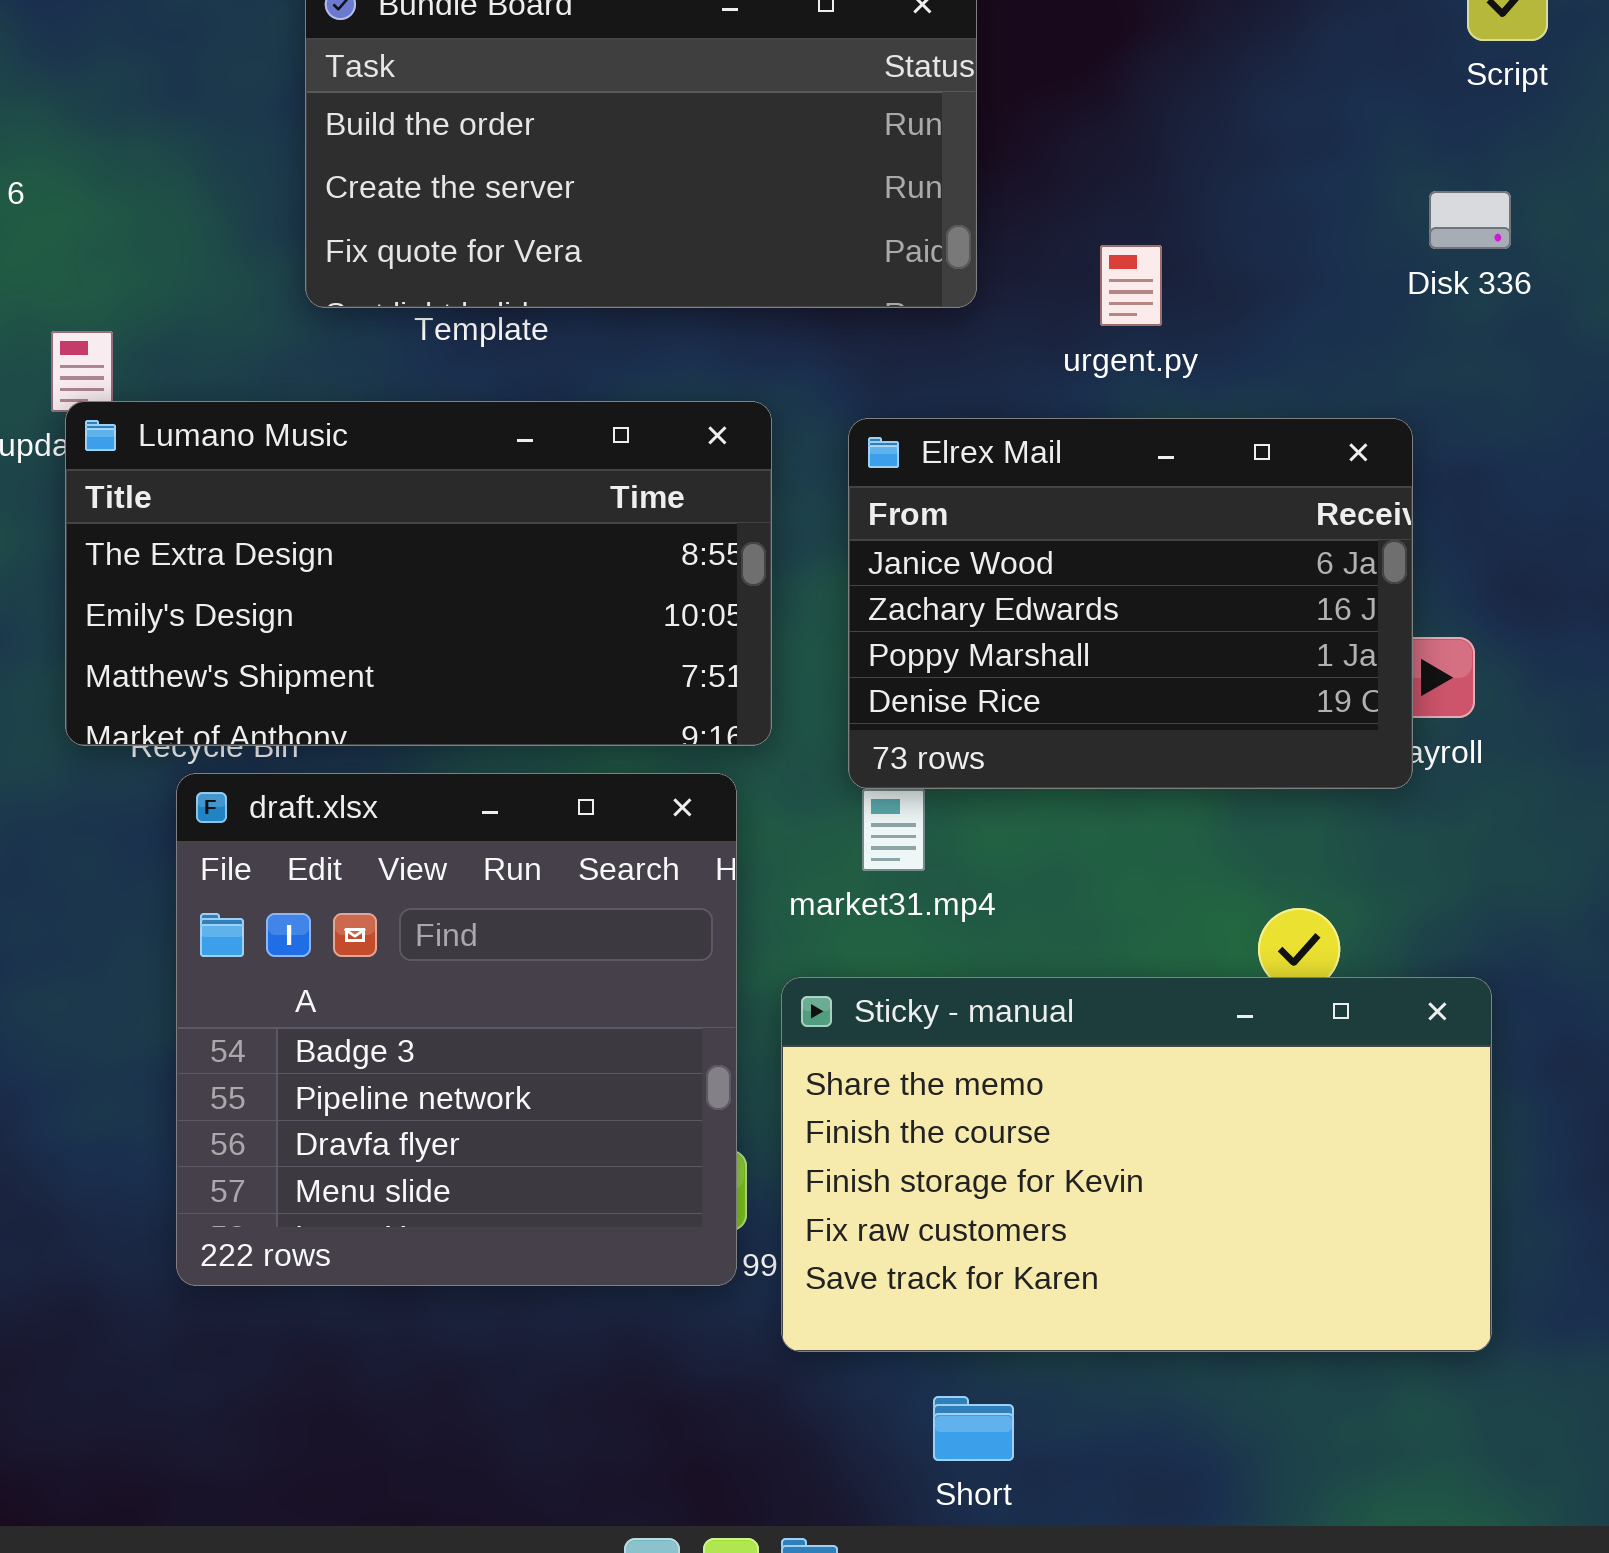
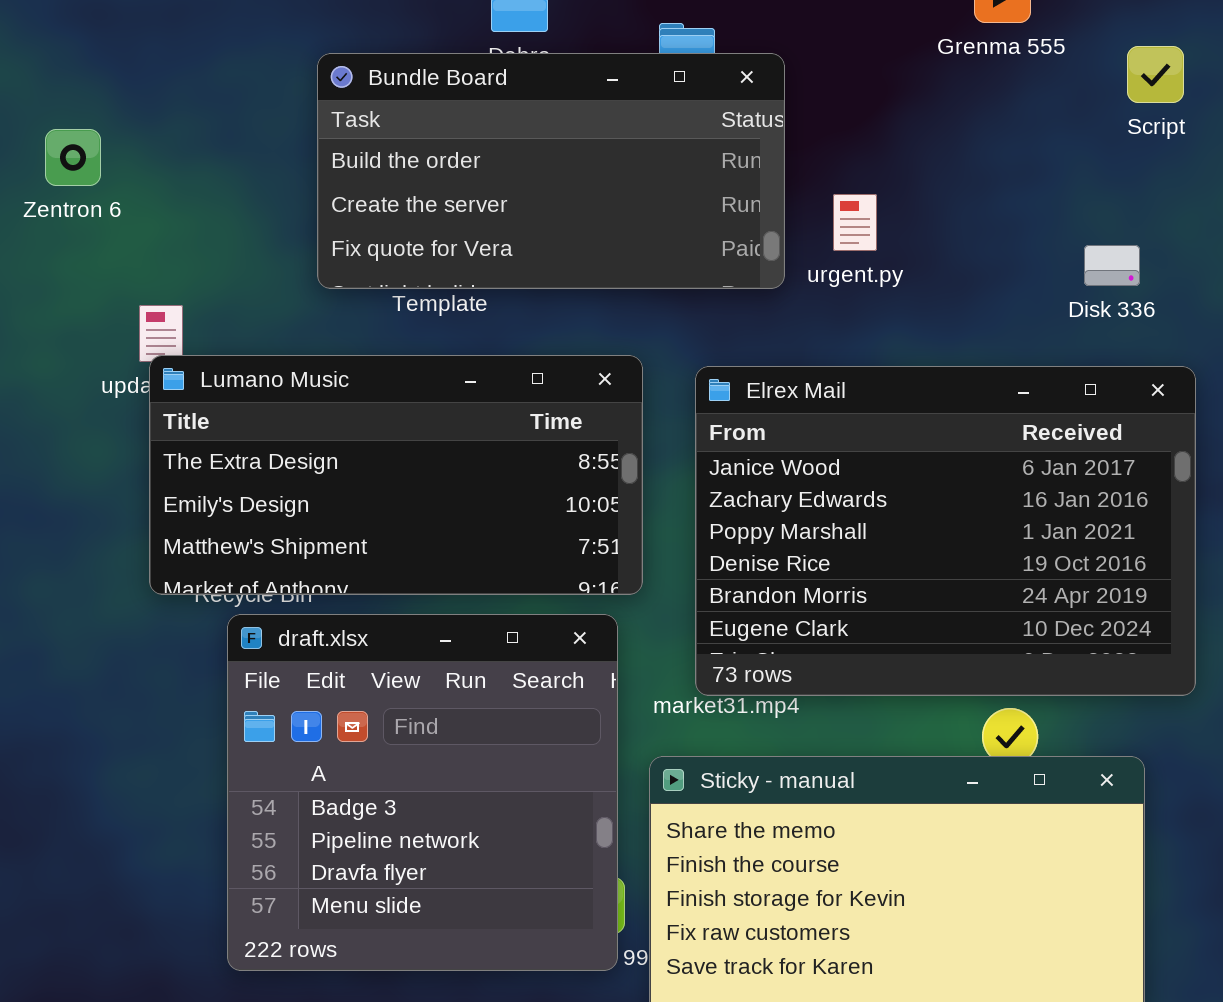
Disk 336: [1429,191,1511,249] -> [1084,245,1140,286], moved
urgent.py: [1100,245,1162,326] -> [833,194,877,251], moved
Elrex Mail: [848,418,1413,789] -> [695,366,1196,696], resized

